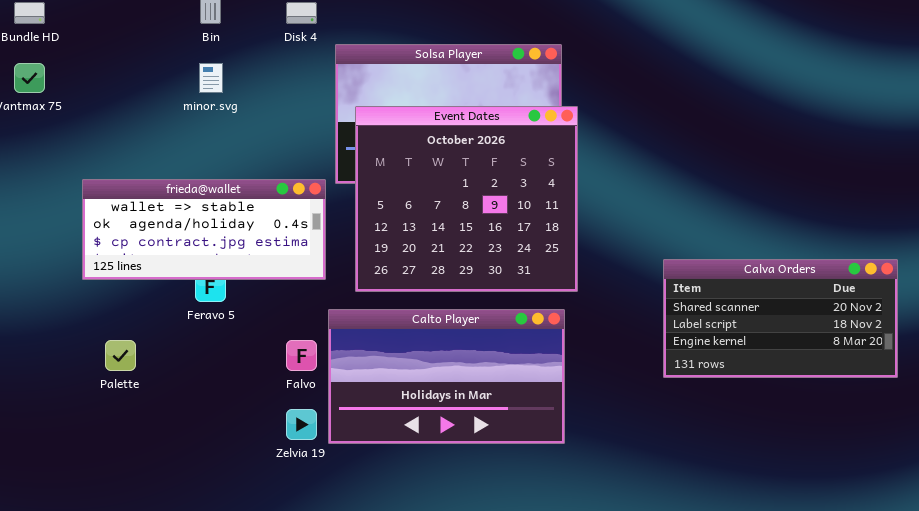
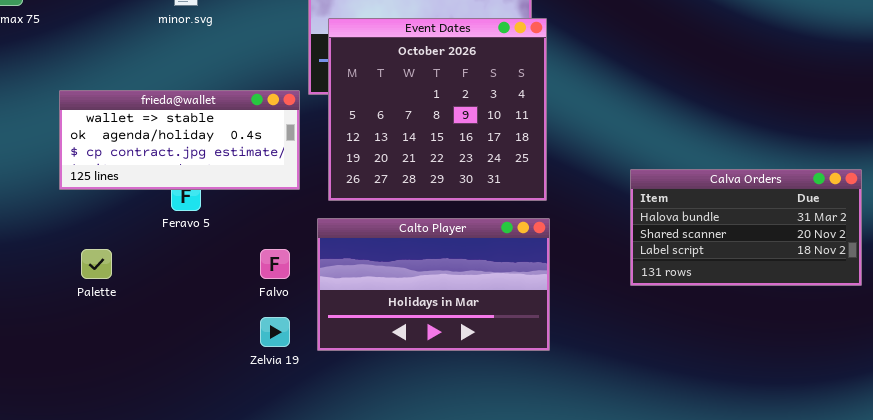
Calva Orders: [663,259,898,378] -> [630,169,862,286], scrolled up 1 row
Calto Player: [328,309,565,444] -> [317,218,550,351], moved

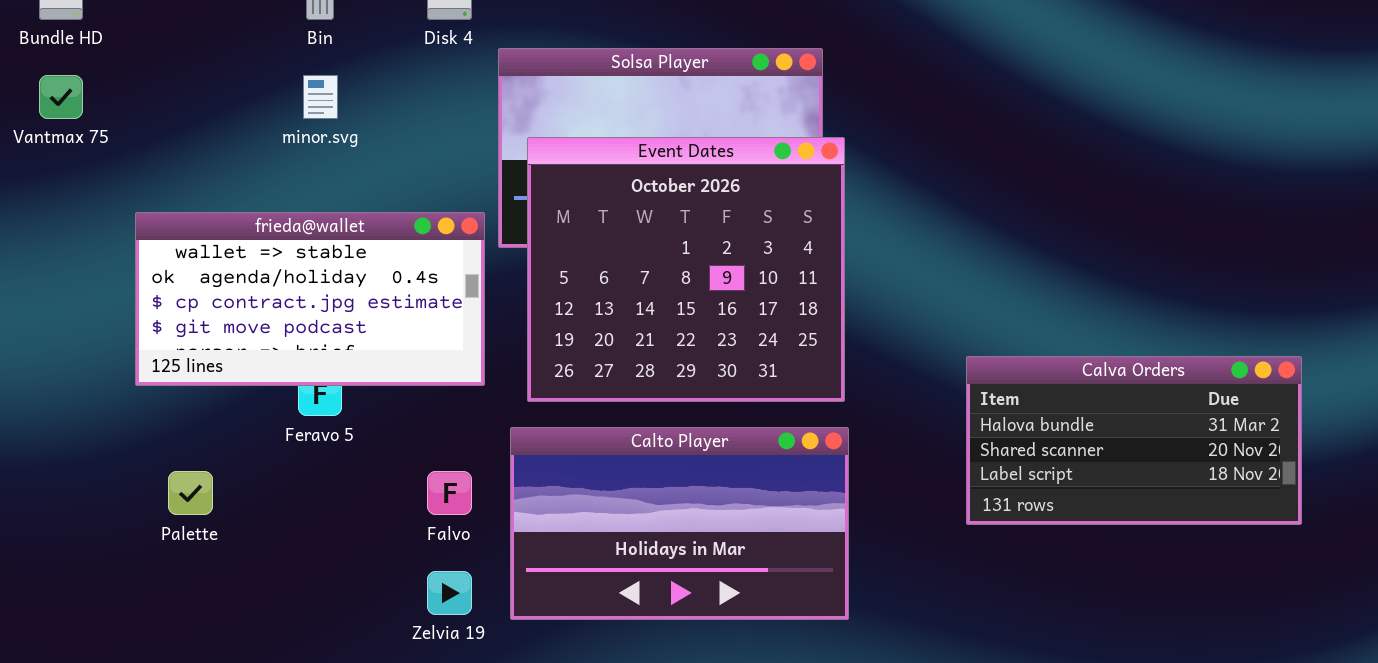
frieda@wallet: [59,90,300,190] -> [135,212,485,386], resized

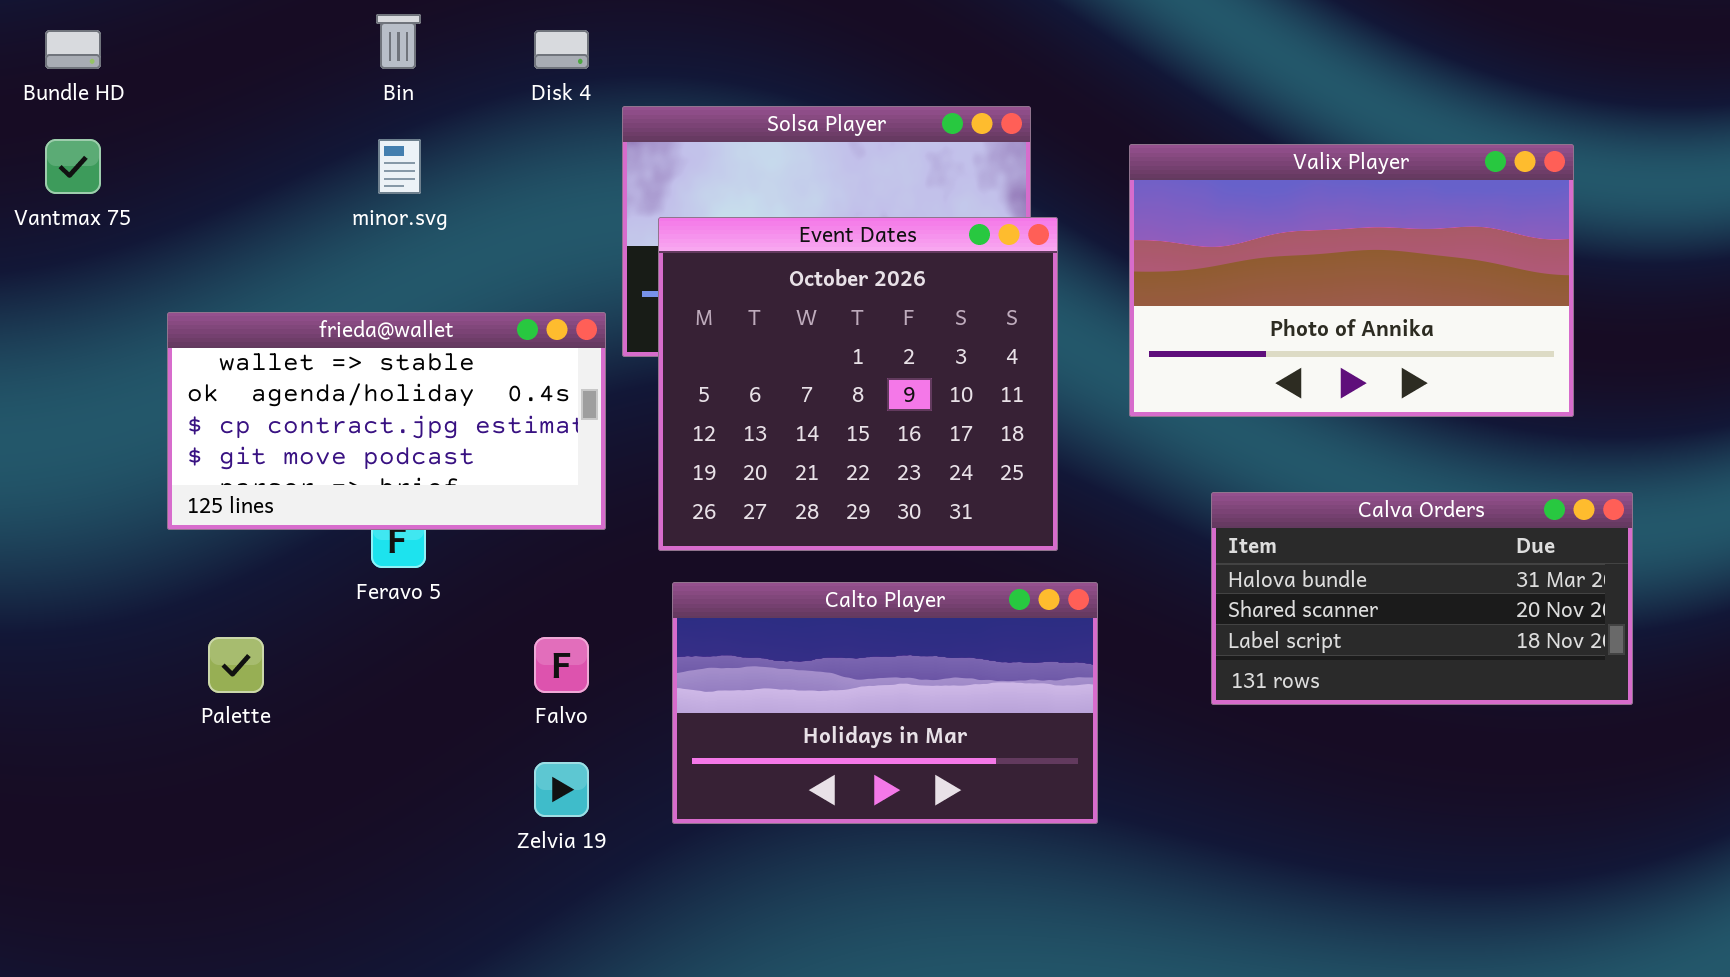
Valix Player: none -> [1129,144,1574,417], opened
Calto Player: [510,427,849,620] -> [672,582,1098,824], moved

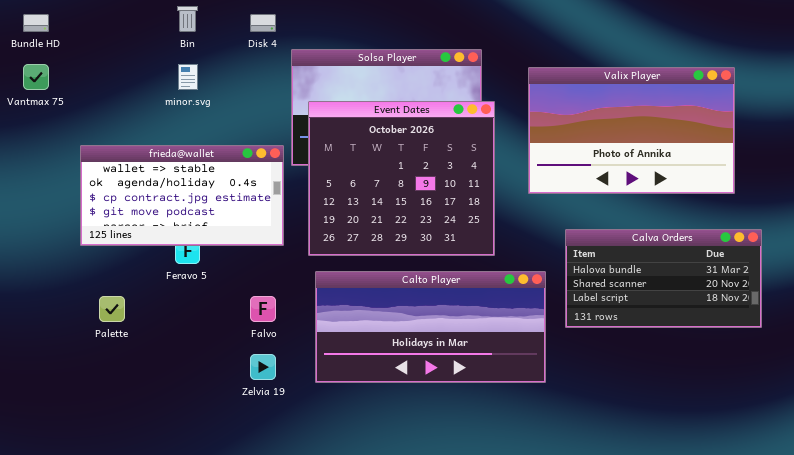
Calto Player: [672,582,1098,824] -> [315,271,546,383], resized

